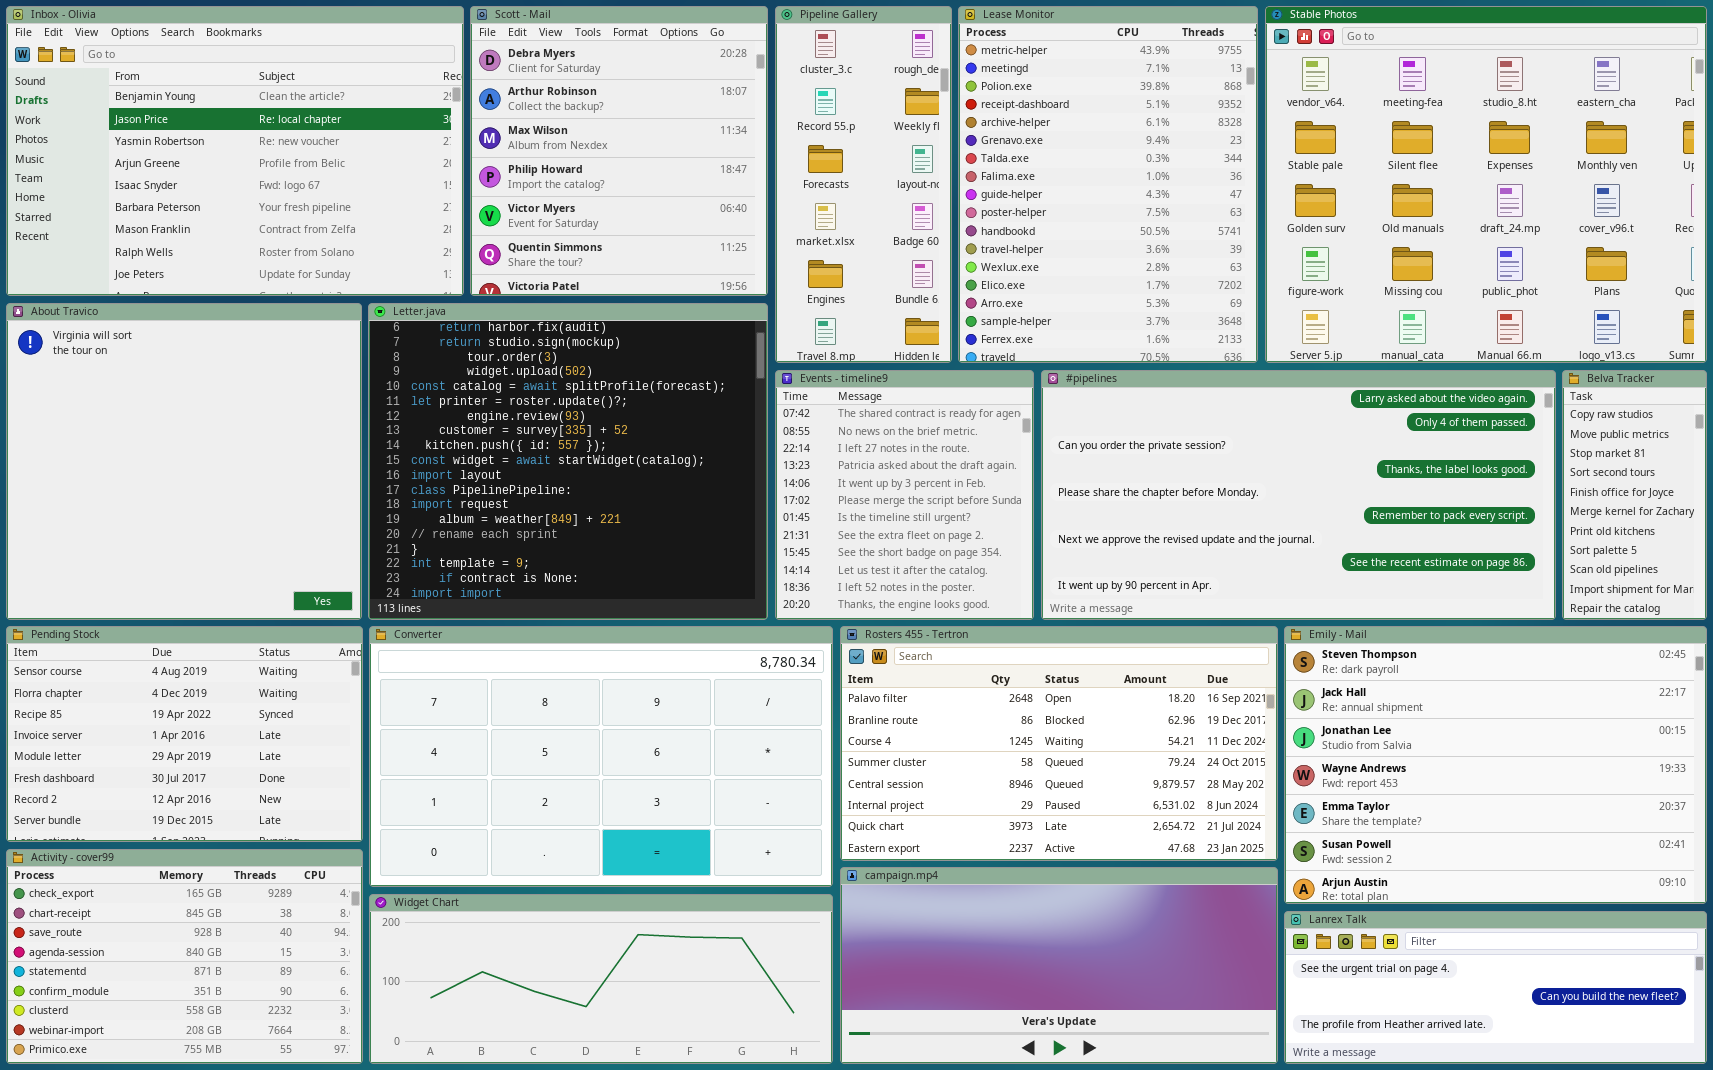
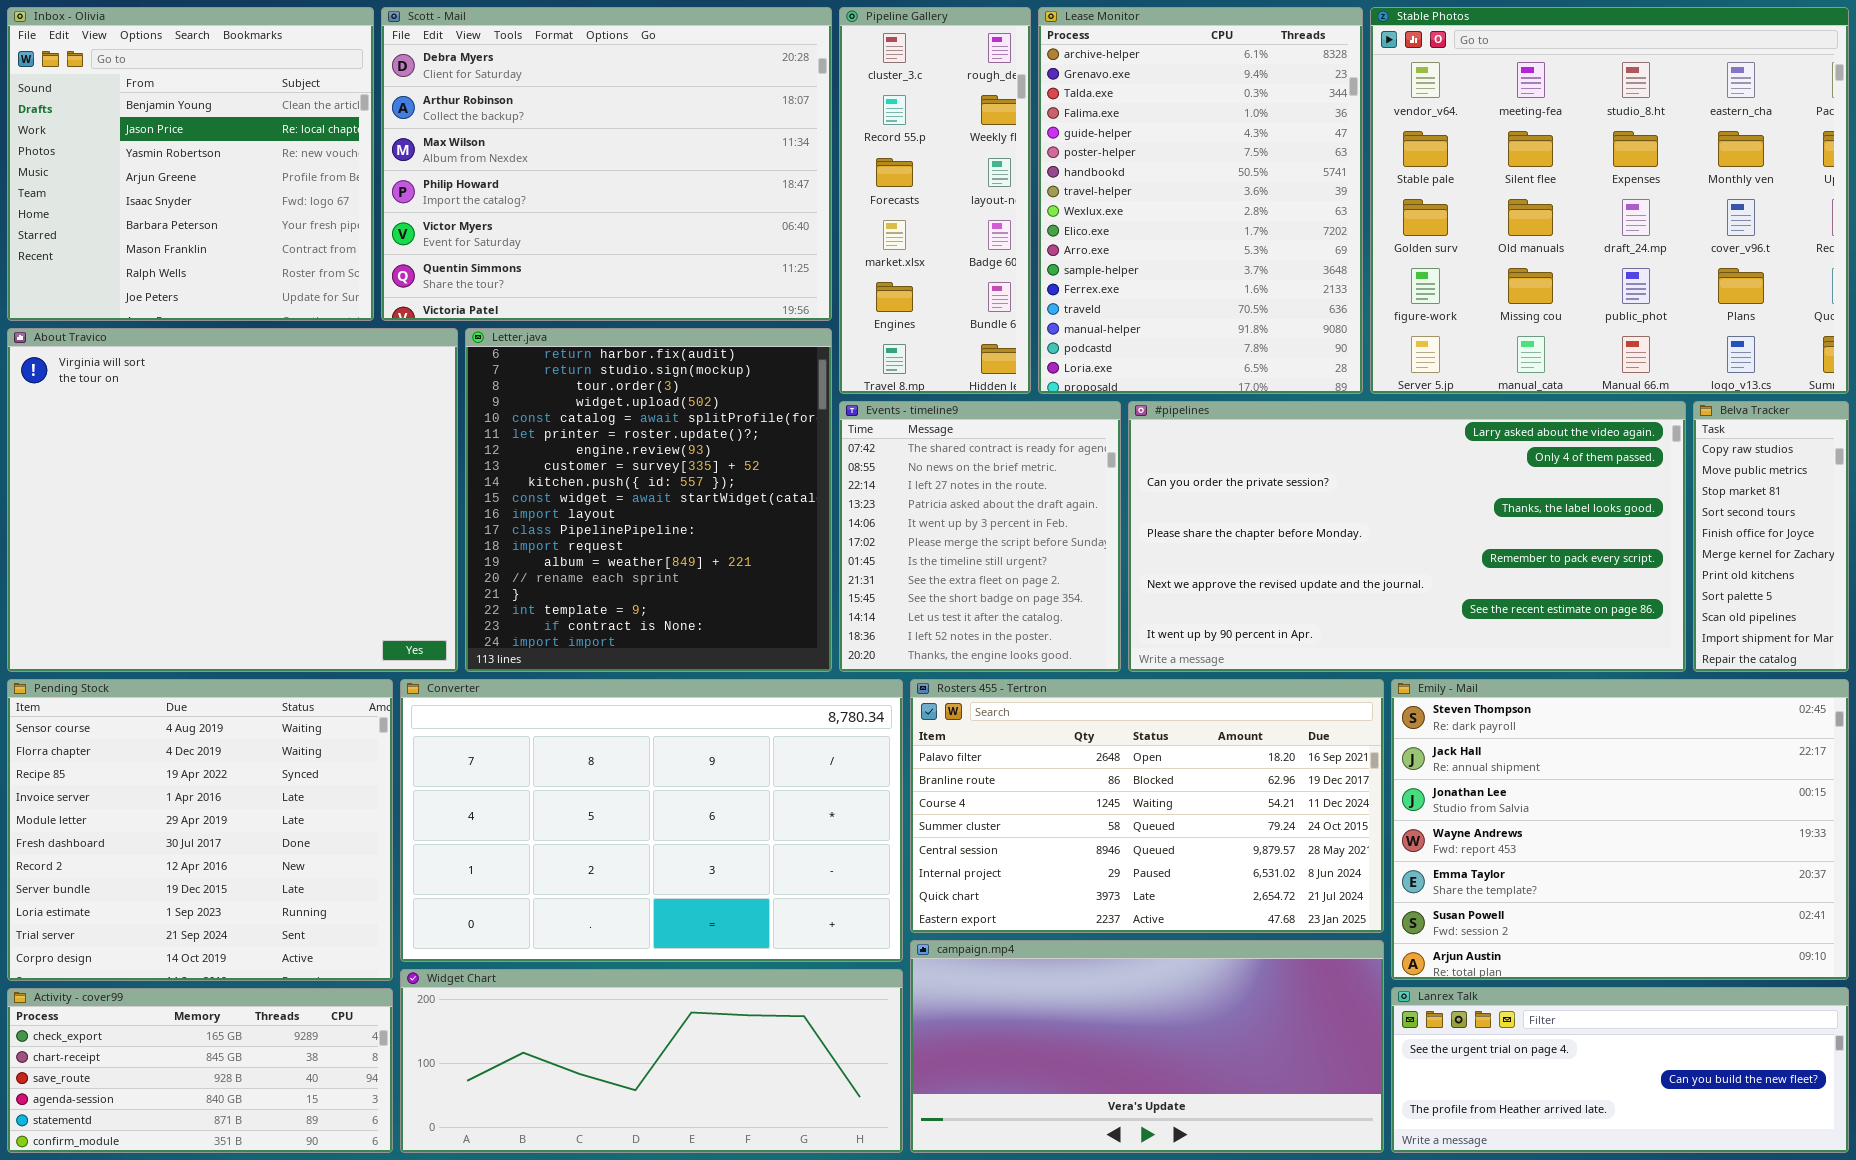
Inbox - Olivia: [6,6,464,296] -> [7,7,374,321], resized
Scott - Mail: [470,6,768,296] -> [381,7,832,321], resized
Lease Monitor: [958,6,1258,363] -> [1038,7,1363,394], scrolled down 4 rows
About Travico: [6,303,362,620] -> [7,328,458,672], resized
Letter.java: [368,303,768,620] -> [465,328,832,672], resized
Pending Stock: [6,626,363,842] -> [7,679,393,981], resized
Activity - cover99: [6,849,363,1064] -> [7,988,393,1153], resized

